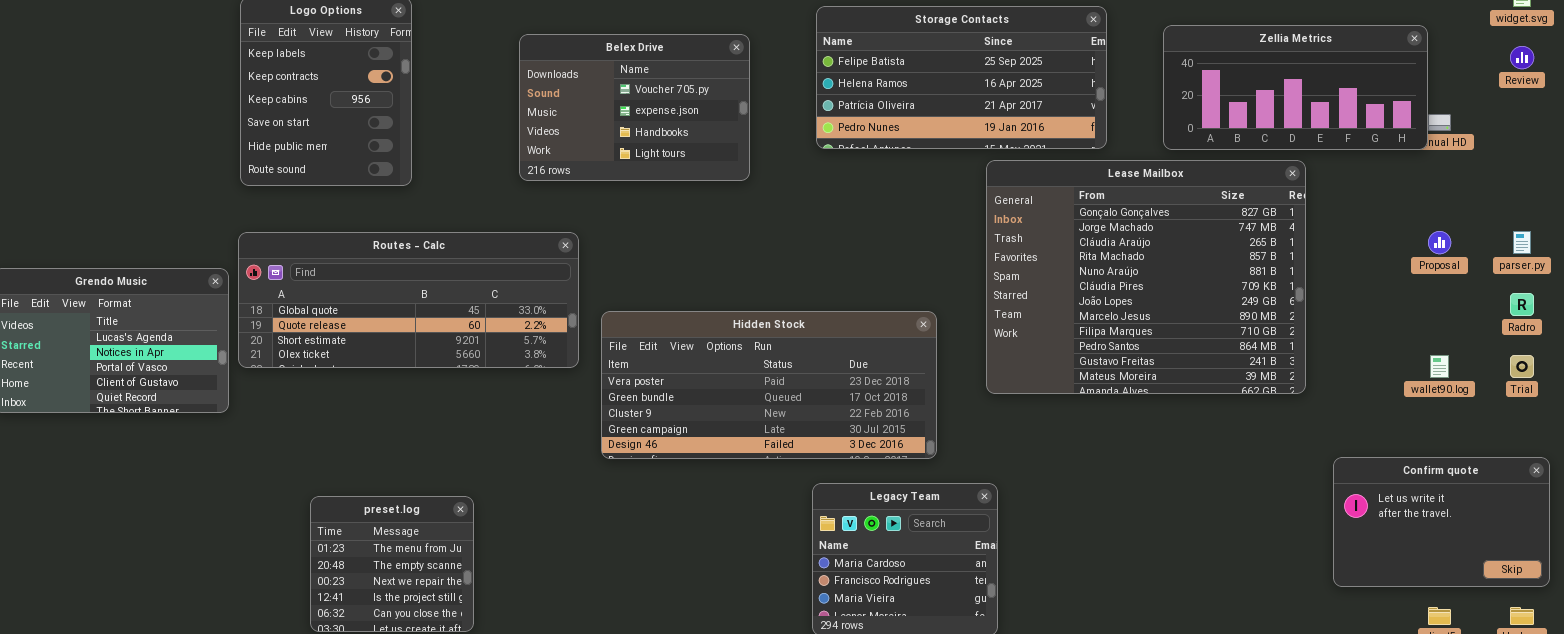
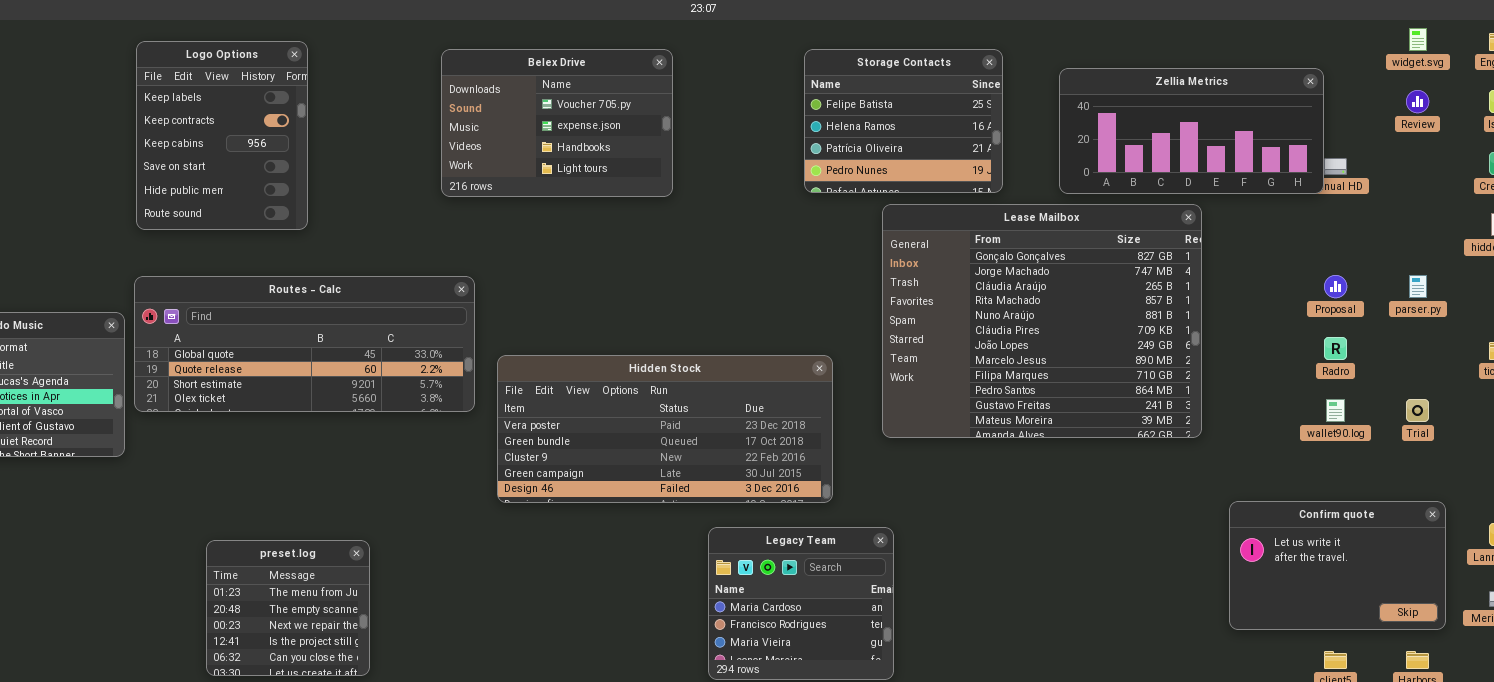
Storage Contacts: [816,6,1107,149] -> [804,49,1003,193], resized
Belex Drive: [519,34,750,181] -> [441,49,673,197], moved
Radro: [1510,293,1534,316] -> [1324,337,1347,360], moved

